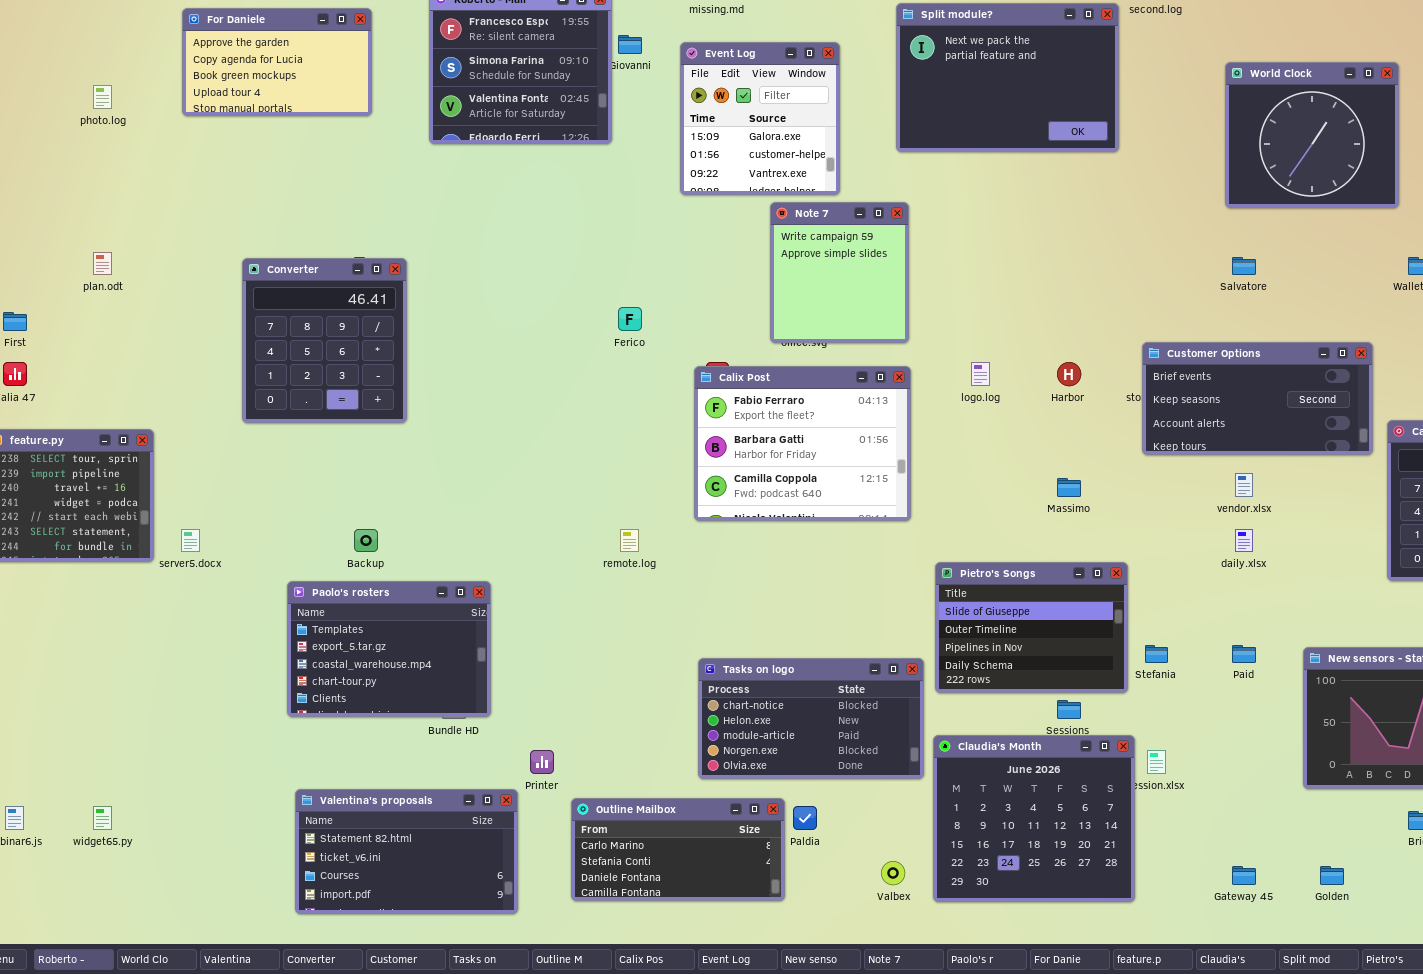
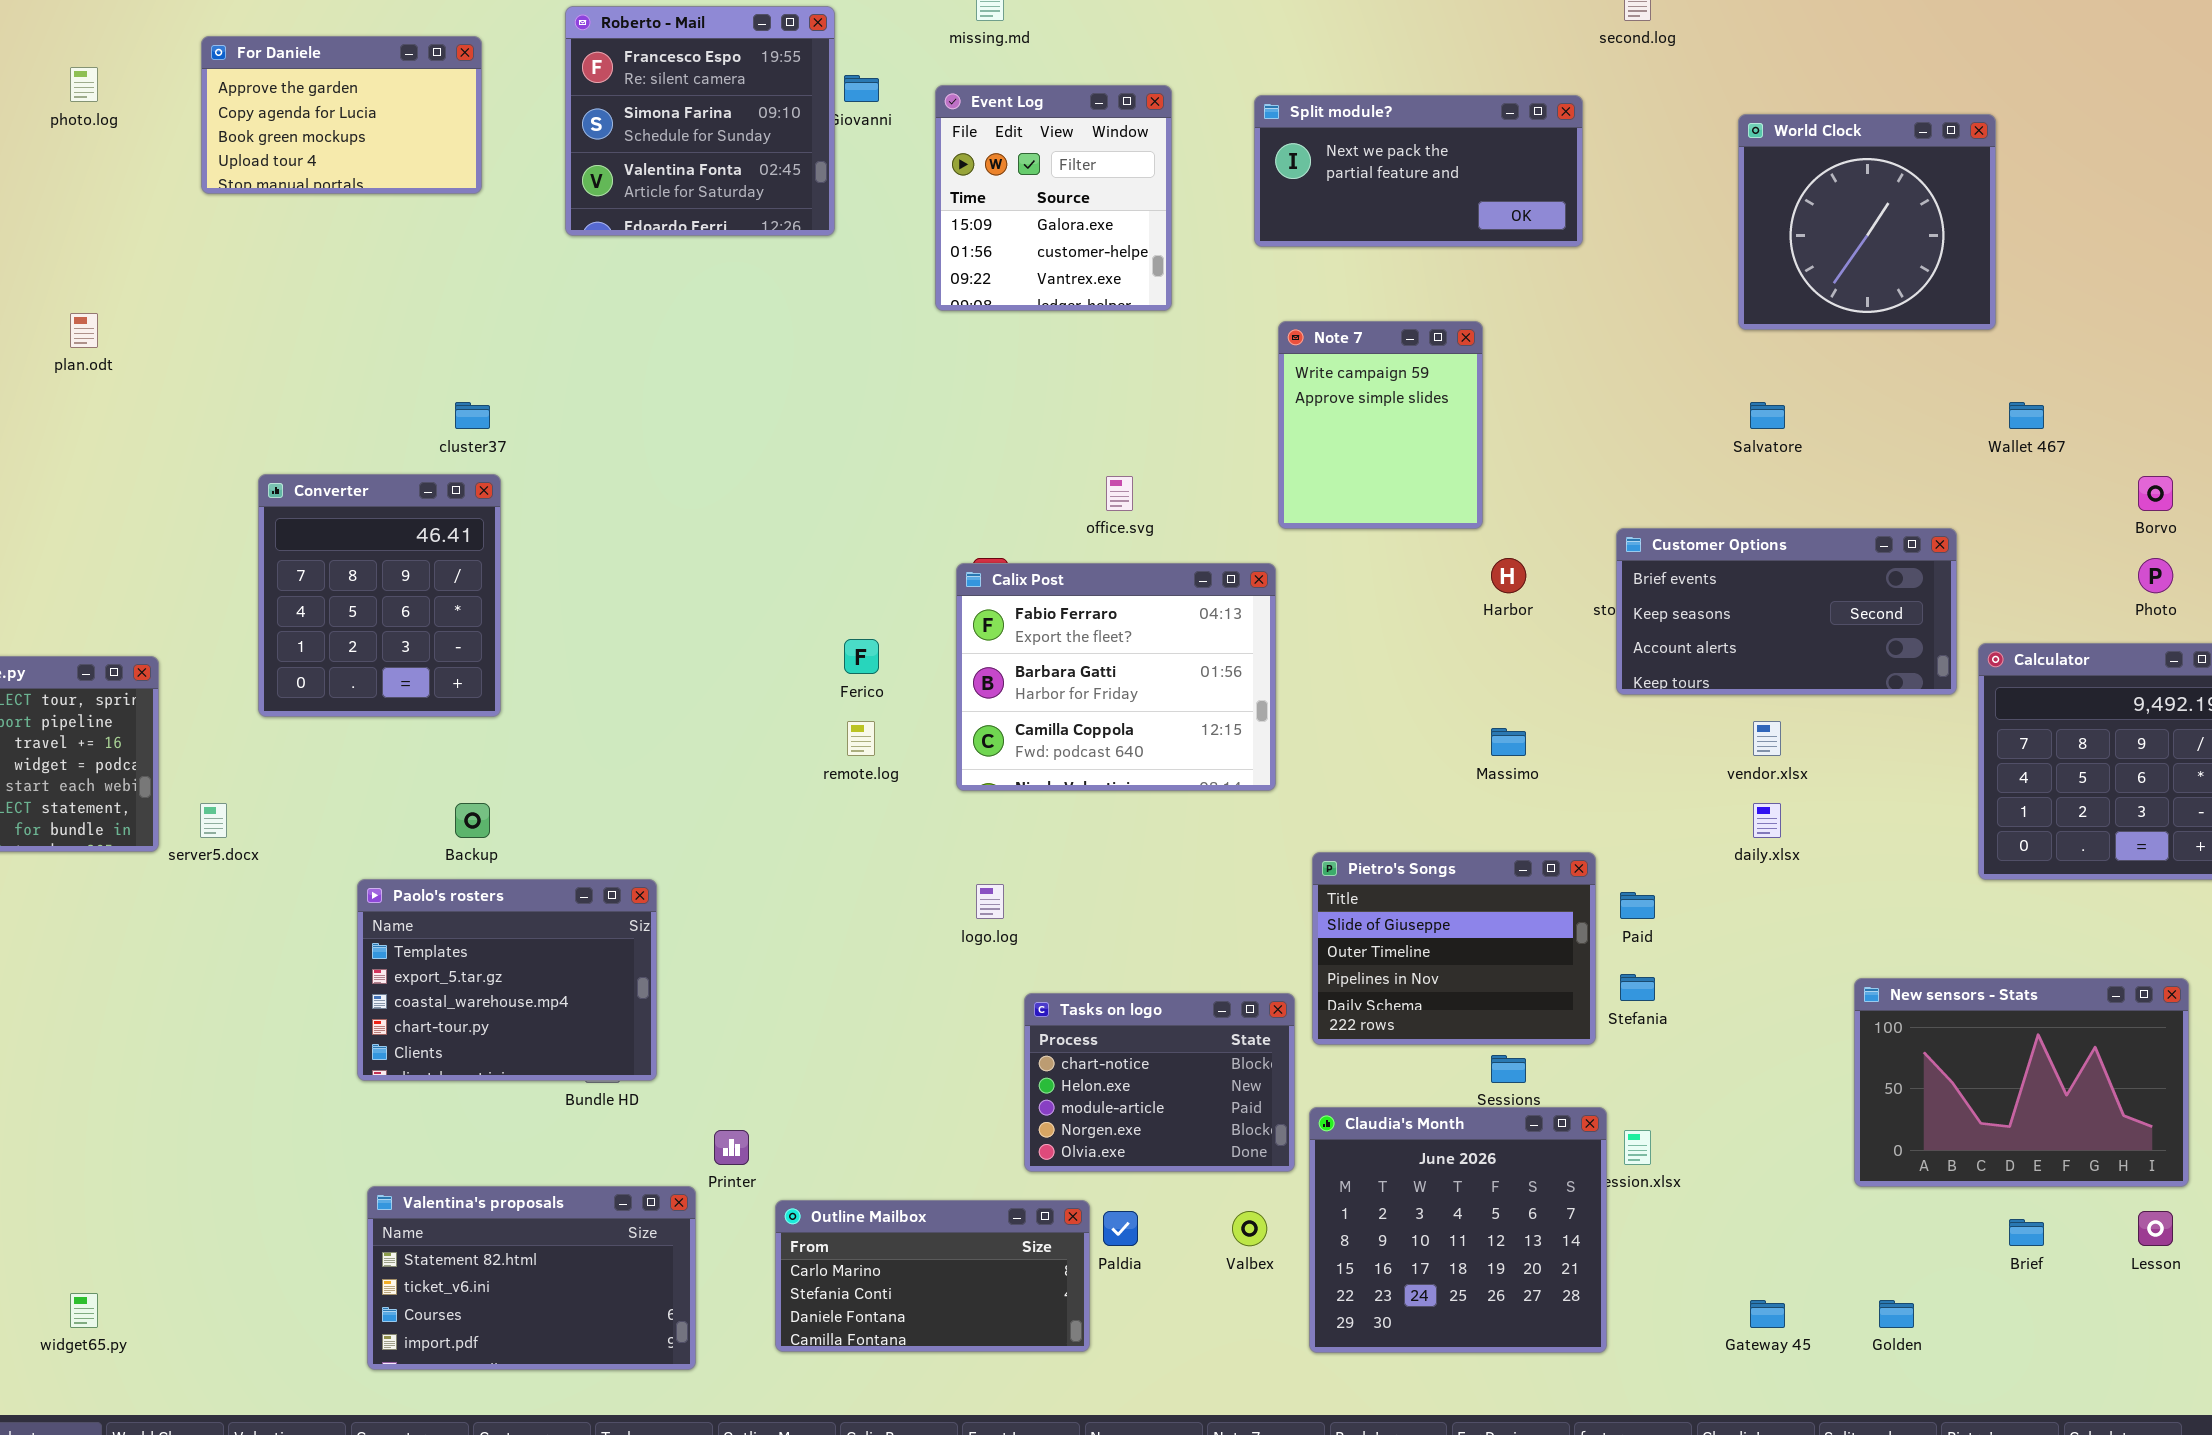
Split module?: [896,3,1119,152] -> [1254,95,1583,247], resized
photo.log: [93,85,112,109] -> [70,67,98,102], moved
Note 7: [770,202,909,343] -> [1278,321,1483,529], moved
plan.odt: [93,252,112,275] -> [70,313,98,348], moved
Converter: [242,258,407,423] -> [258,474,501,717], moved
Ferico: [618,307,642,331] -> [844,639,879,674], moved
logo.log: [971,362,990,386] -> [976,884,1004,919], moved
remote.log: [620,529,639,552] -> [847,721,875,756], moved
Paid: [1232,645,1256,663] -> [1620,892,1655,919], moved
Tasks on logo: [698,658,924,779] -> [1024,993,1295,1172], resized
widget65.py: [93,806,112,830] -> [70,1293,98,1328], moved
Valbex: [881,861,905,885] -> [1232,1211,1267,1246], moved

